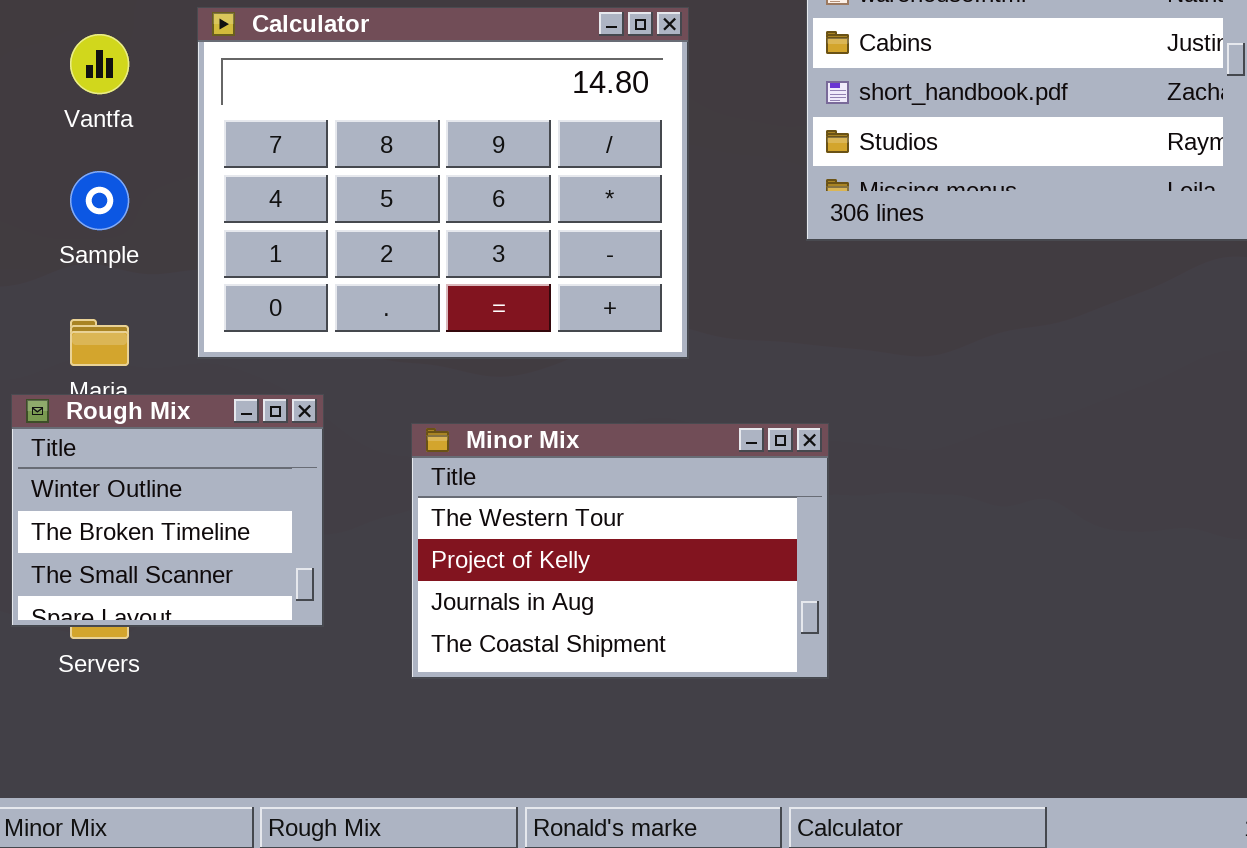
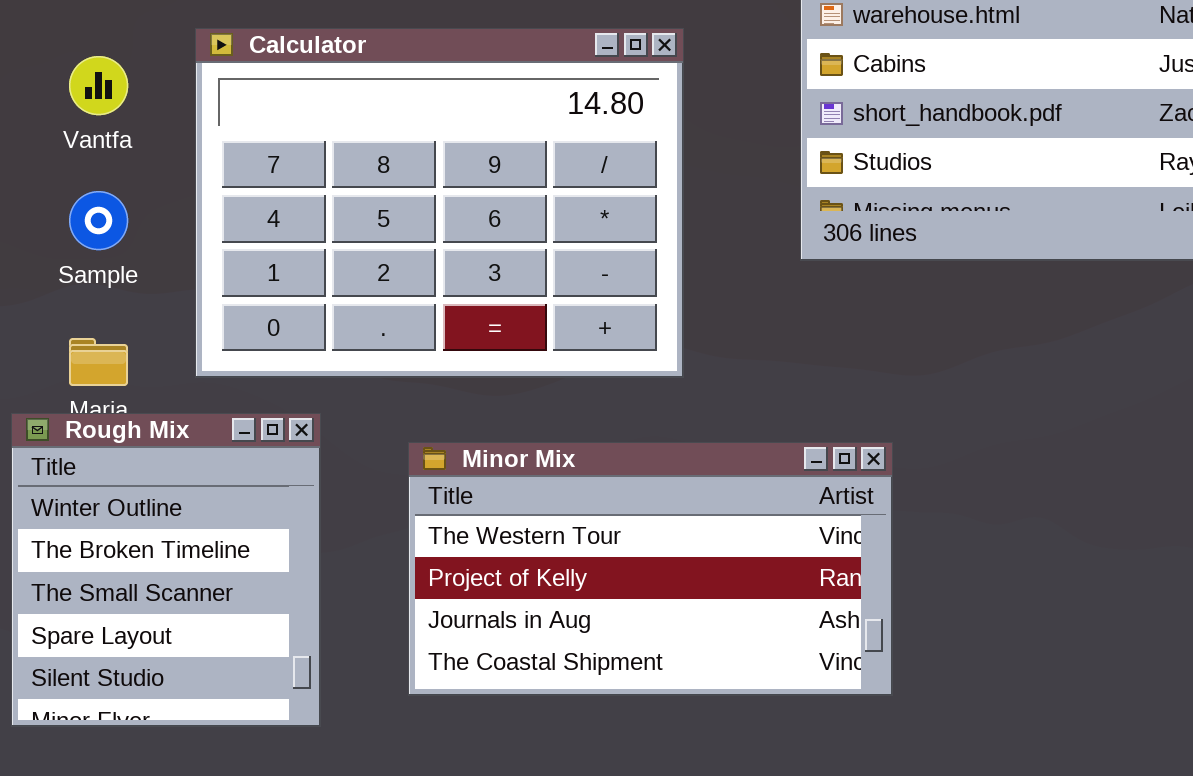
Rough Mix: [11,394,324,627] -> [11,413,321,727], resized
Minor Mix: [411,423,829,679] -> [408,442,893,696], resized

